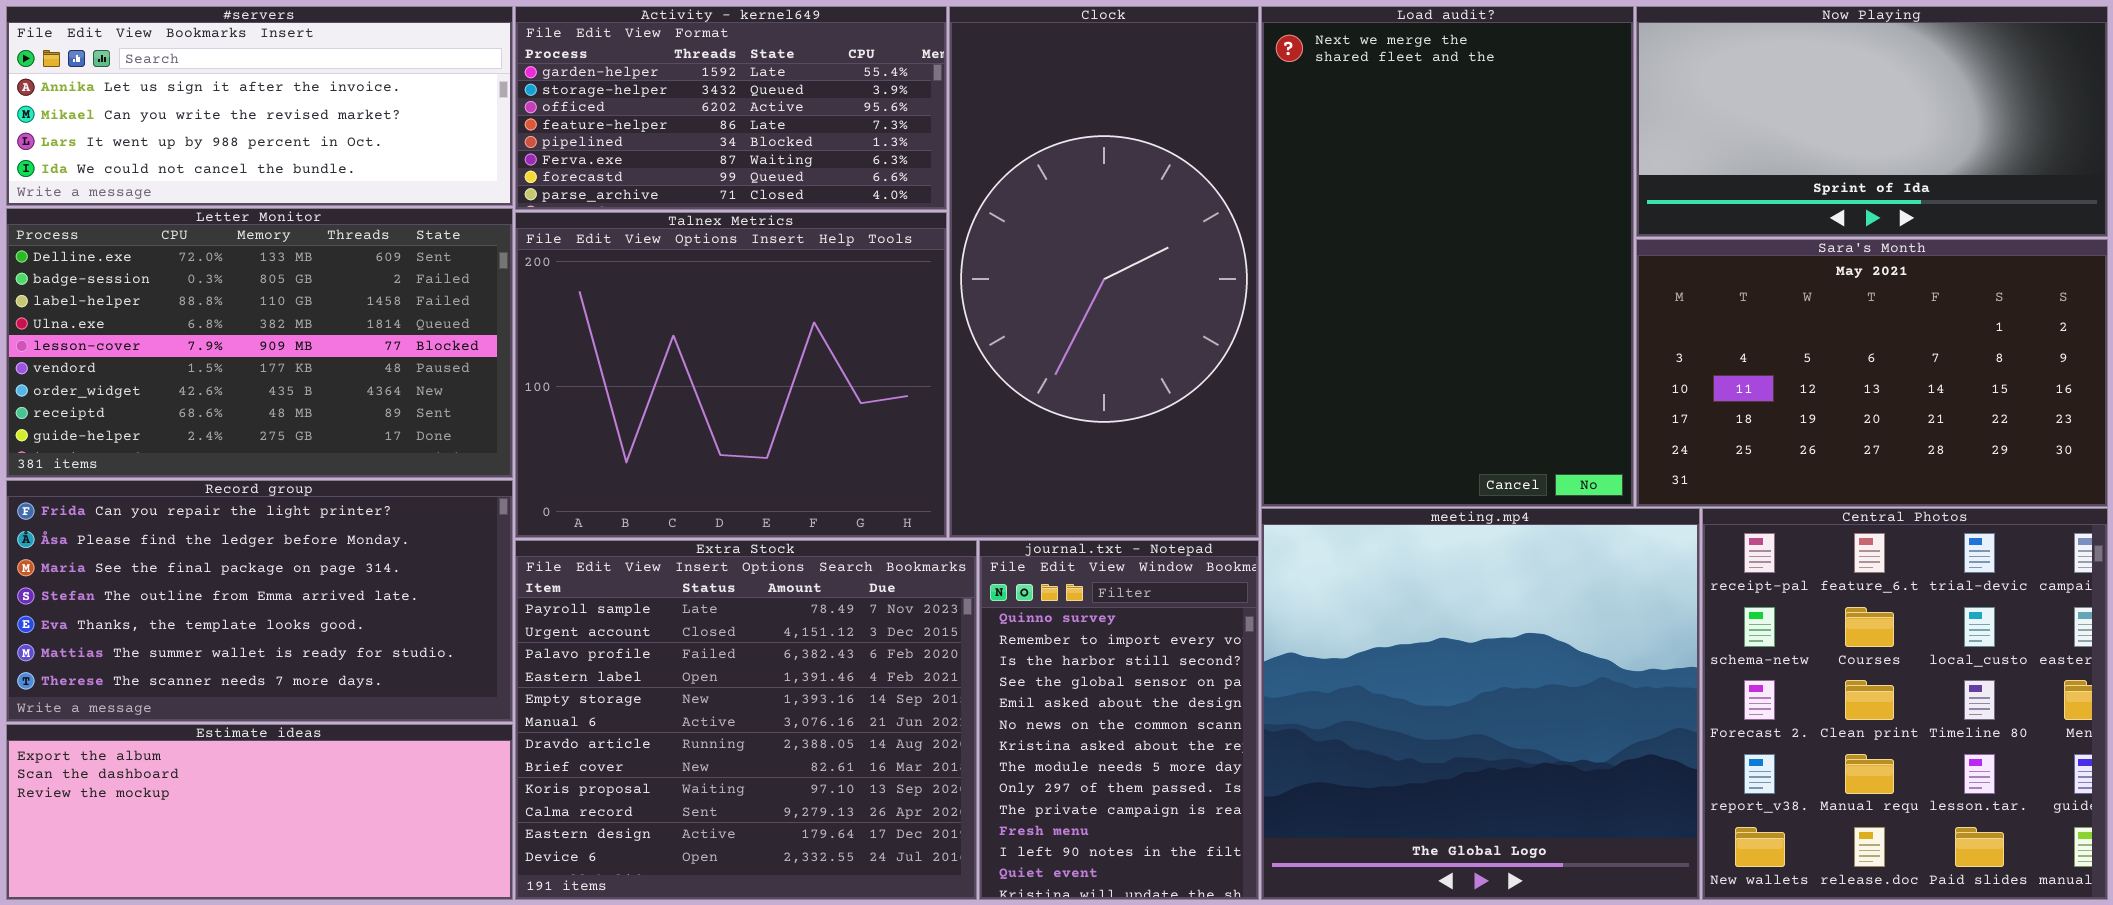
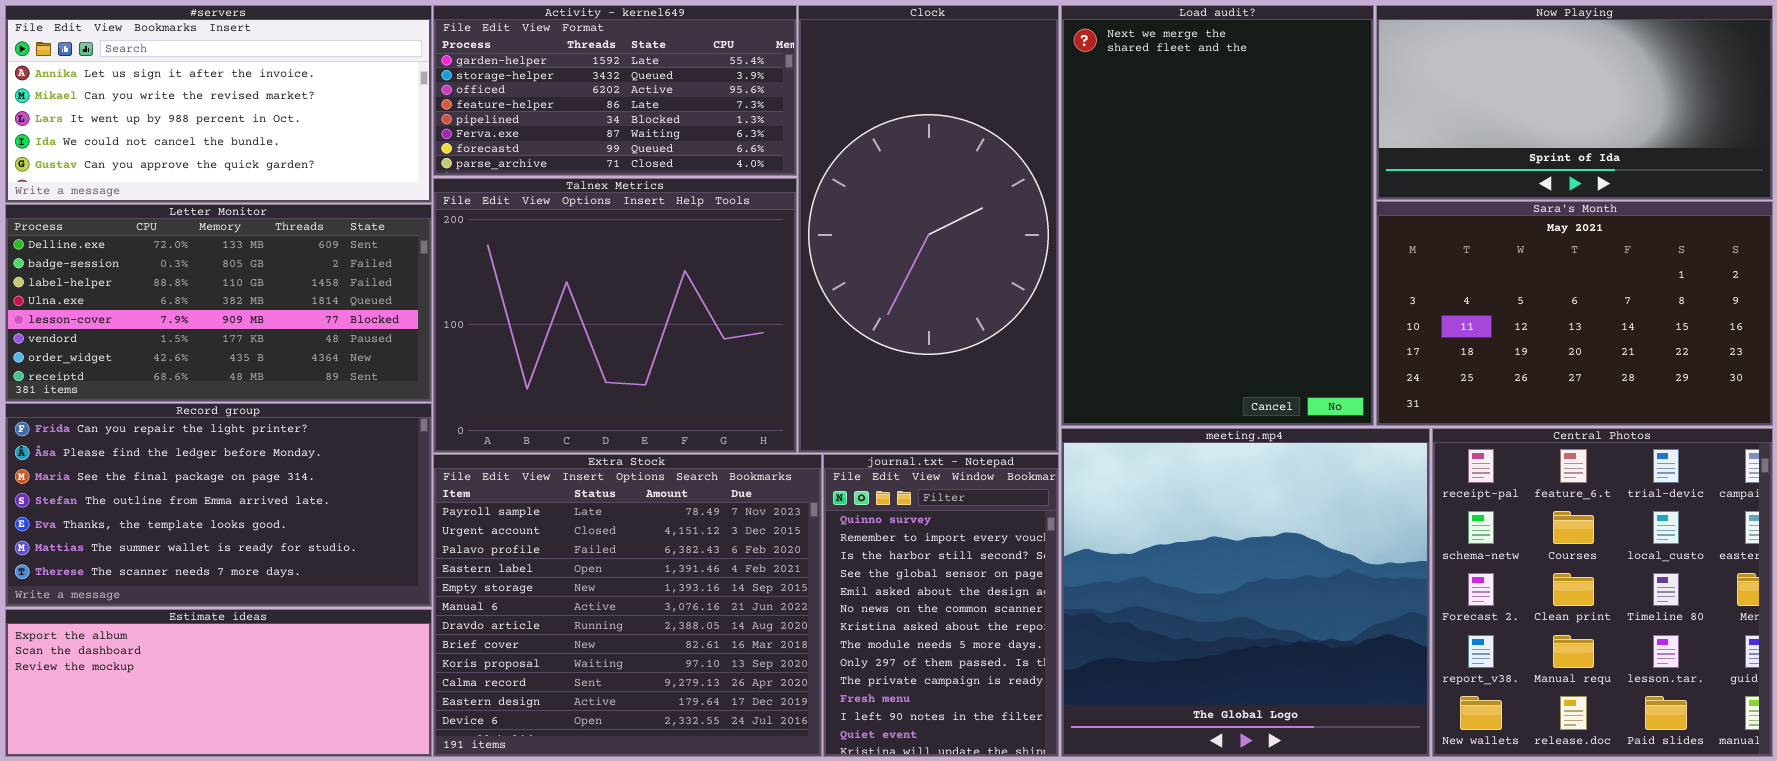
#servers: [6,6,513,206] -> [5,5,432,203], resized
Letter Monitor: [6,208,513,478] -> [5,204,432,402], resized

